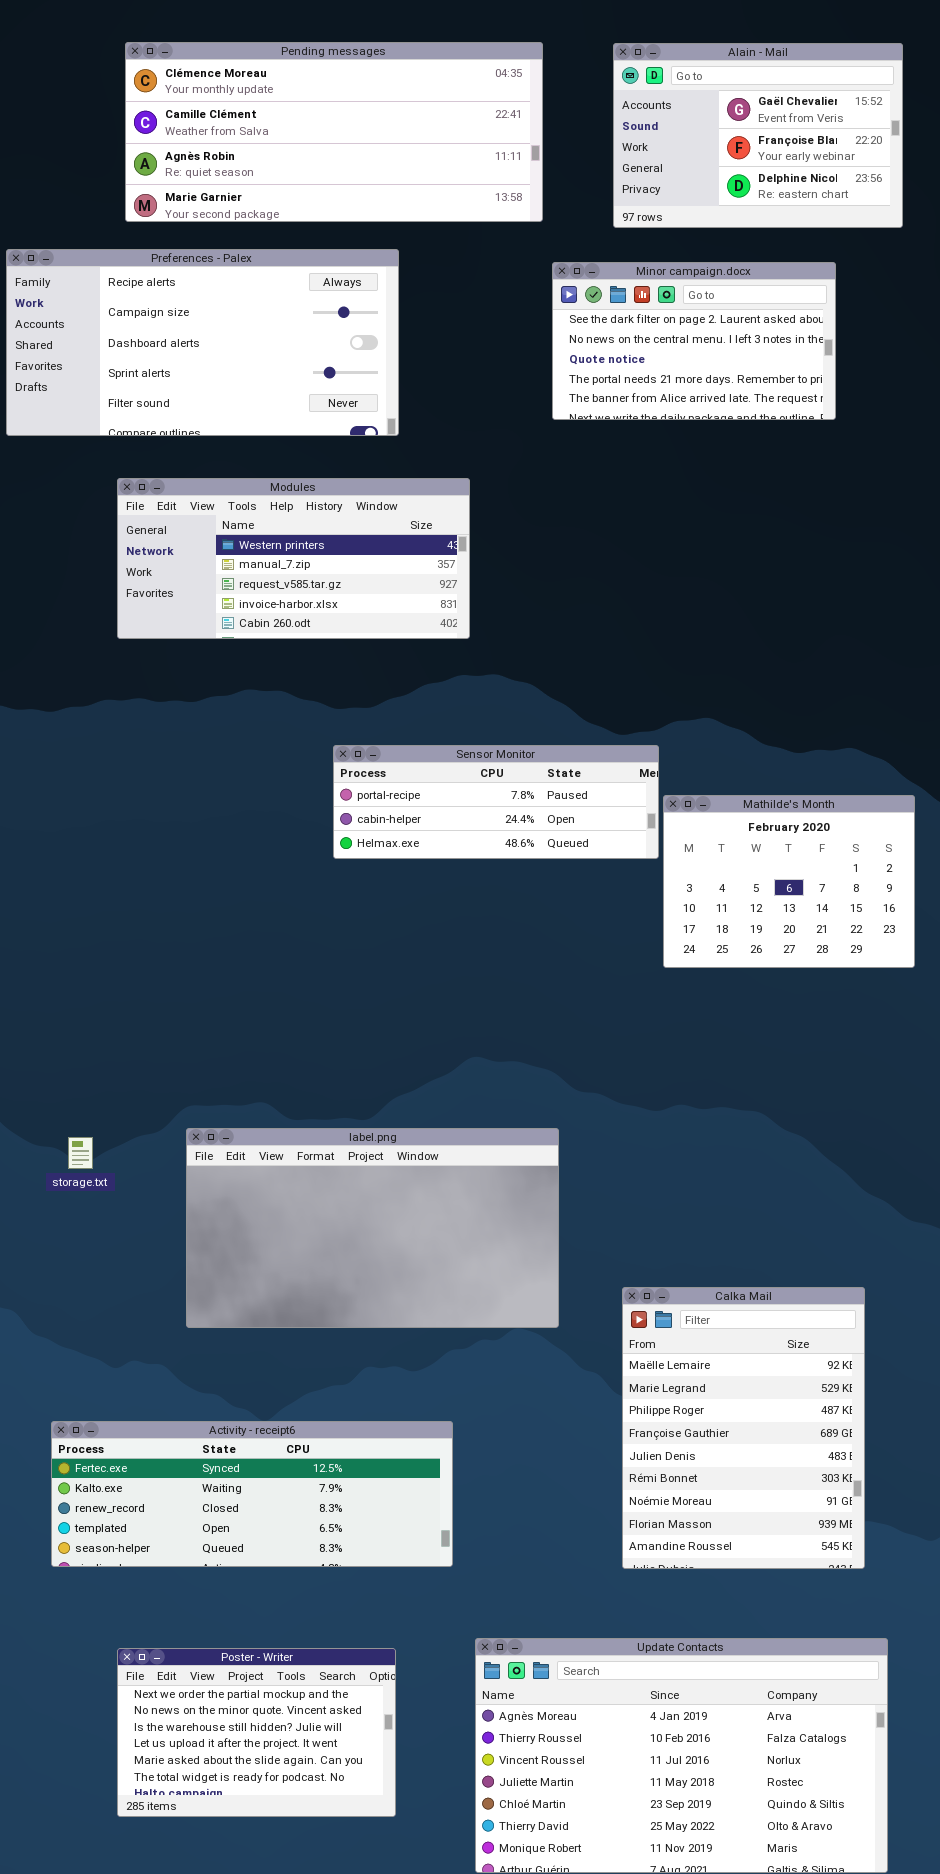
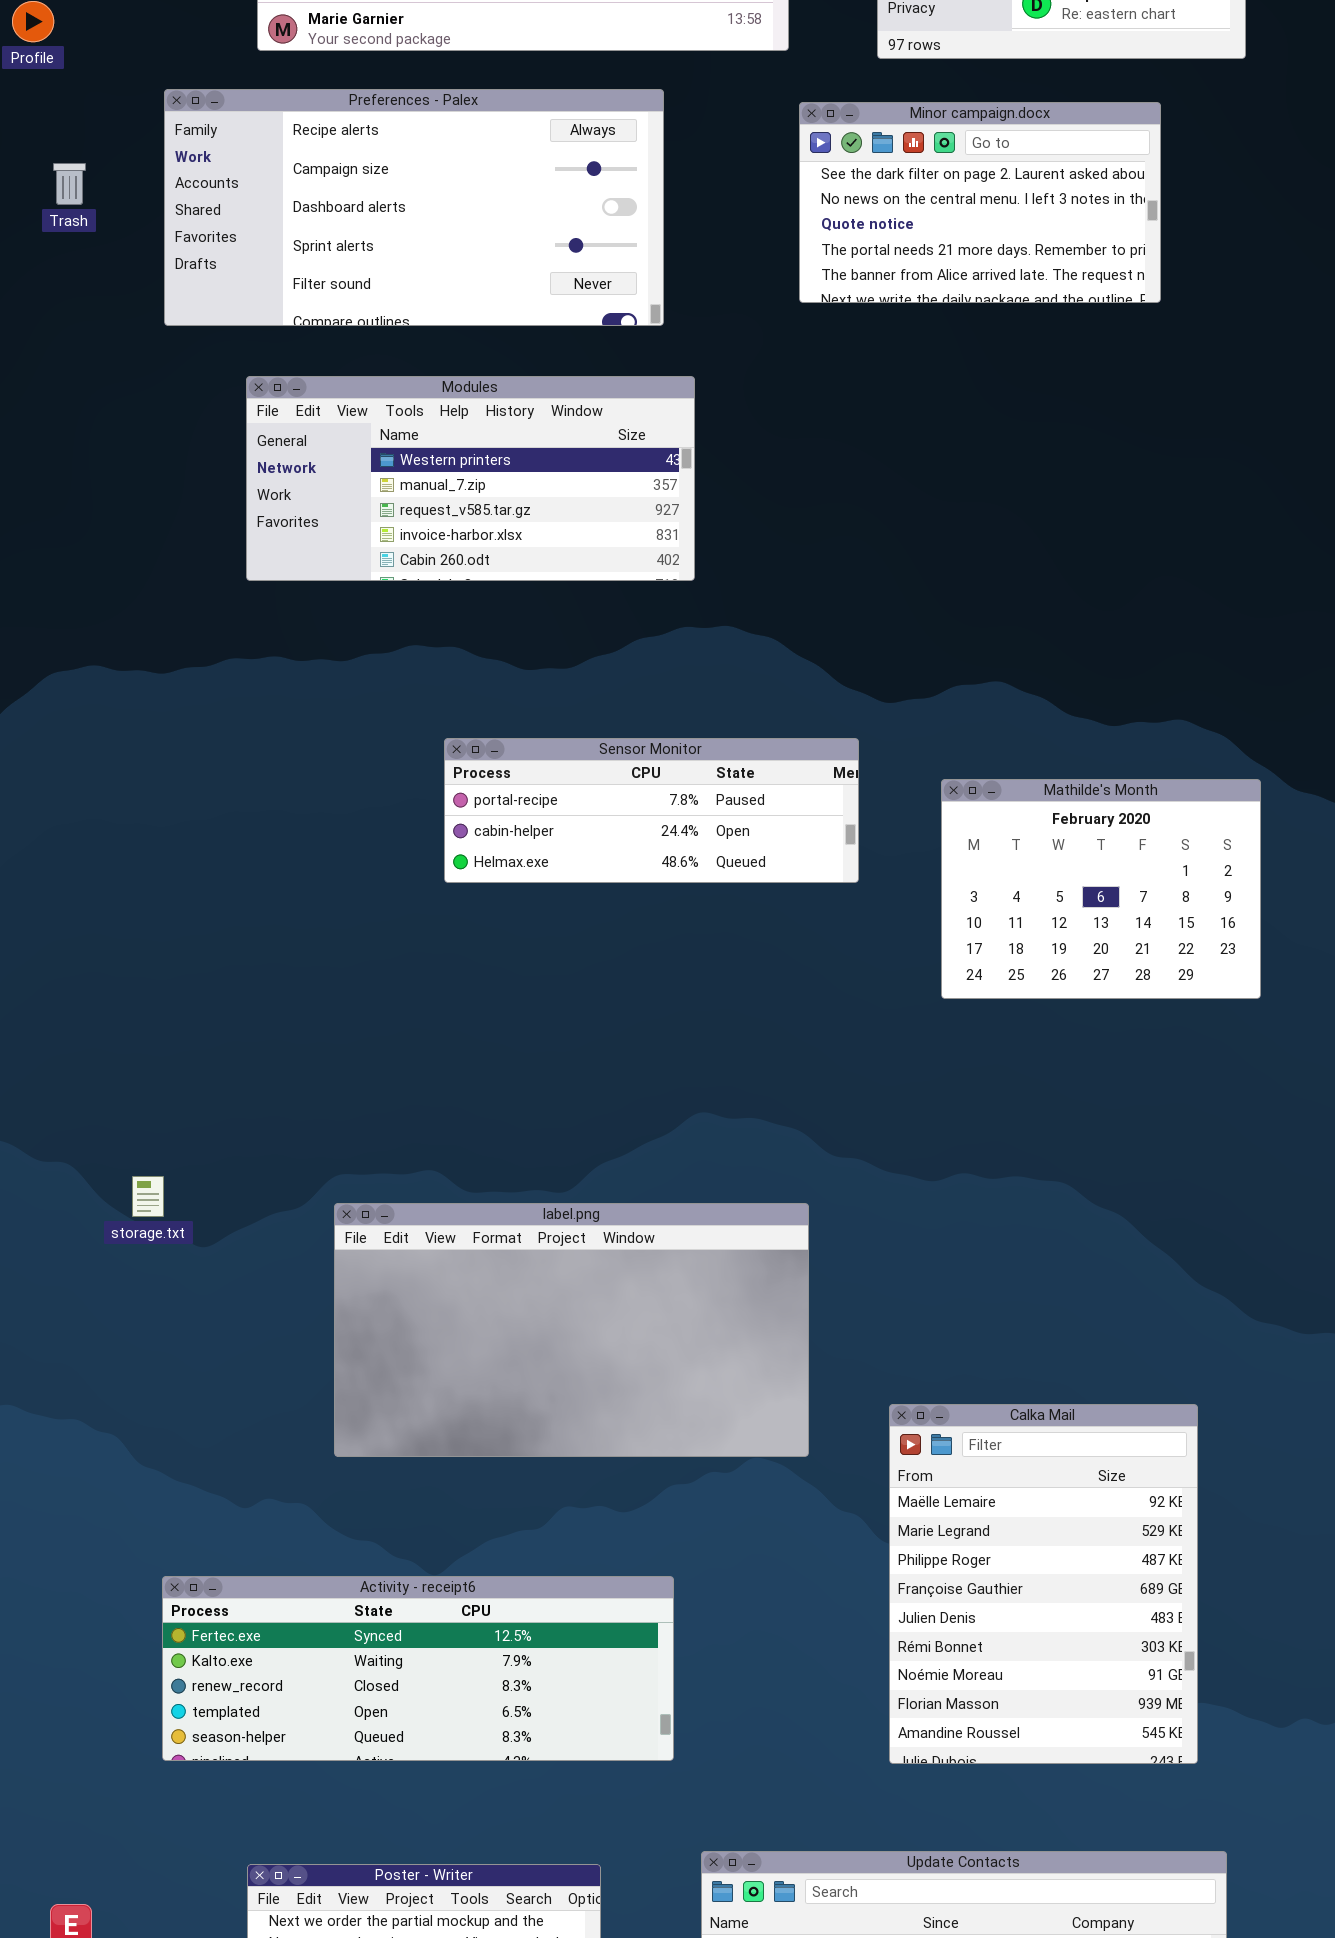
Preferences - Palex: [6,249,399,436] -> [164,89,664,326], moved
Sensor Monitor: [333,745,659,859] -> [444,738,859,883], moved
storage.txt: [68,1137,93,1169] -> [132,1176,164,1217], moved

